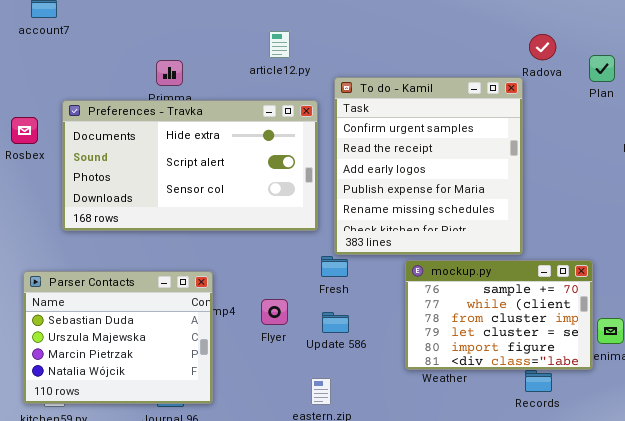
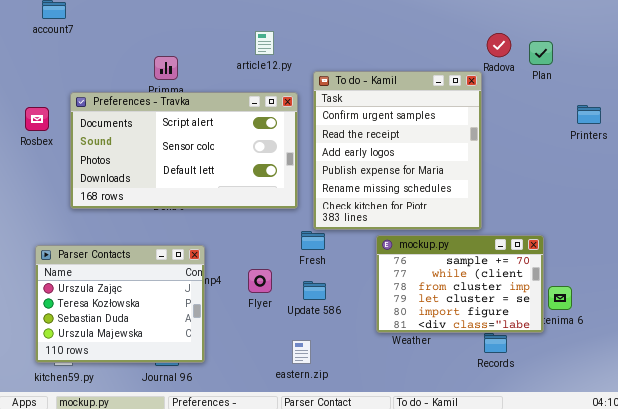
Plan: [589,55,615,82] -> [529,41,553,65], moved
Preferences - Travka: [62,100,318,231] -> [70,92,298,209], scrolled down 1 row
Parser Contacts: [23,271,213,404] -> [35,245,205,363], scrolled up 2 rows

